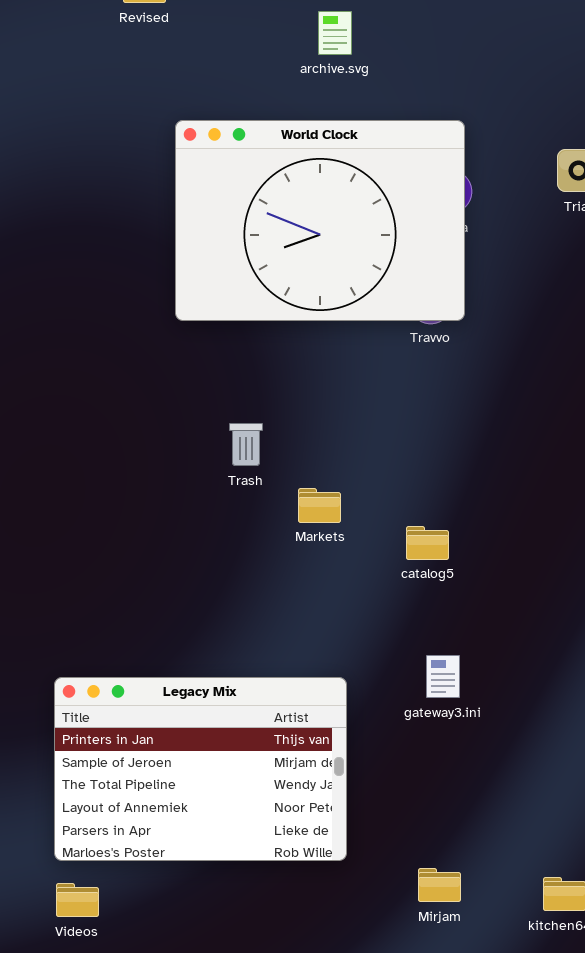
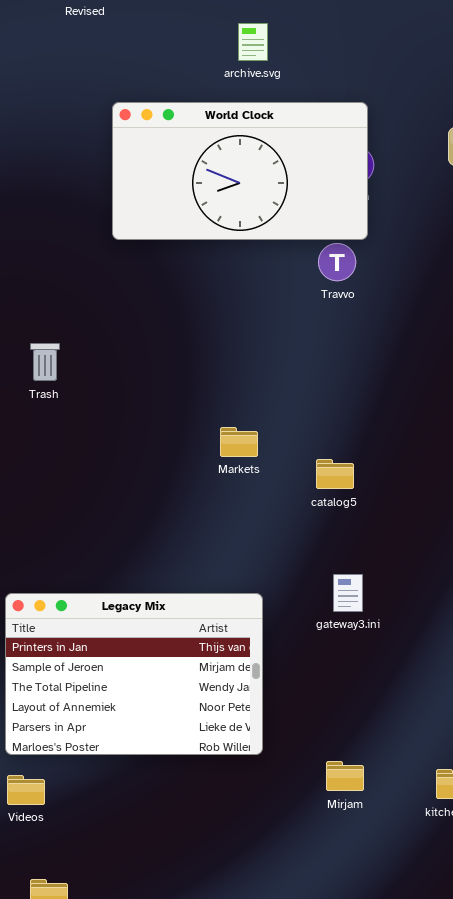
archive.svg: [318,11,352,55] -> [238,23,268,61], moved
World Clock: [175,120,465,321] -> [112,102,368,240], resized
Trash: [229,423,263,466] -> [30,343,60,381], moved

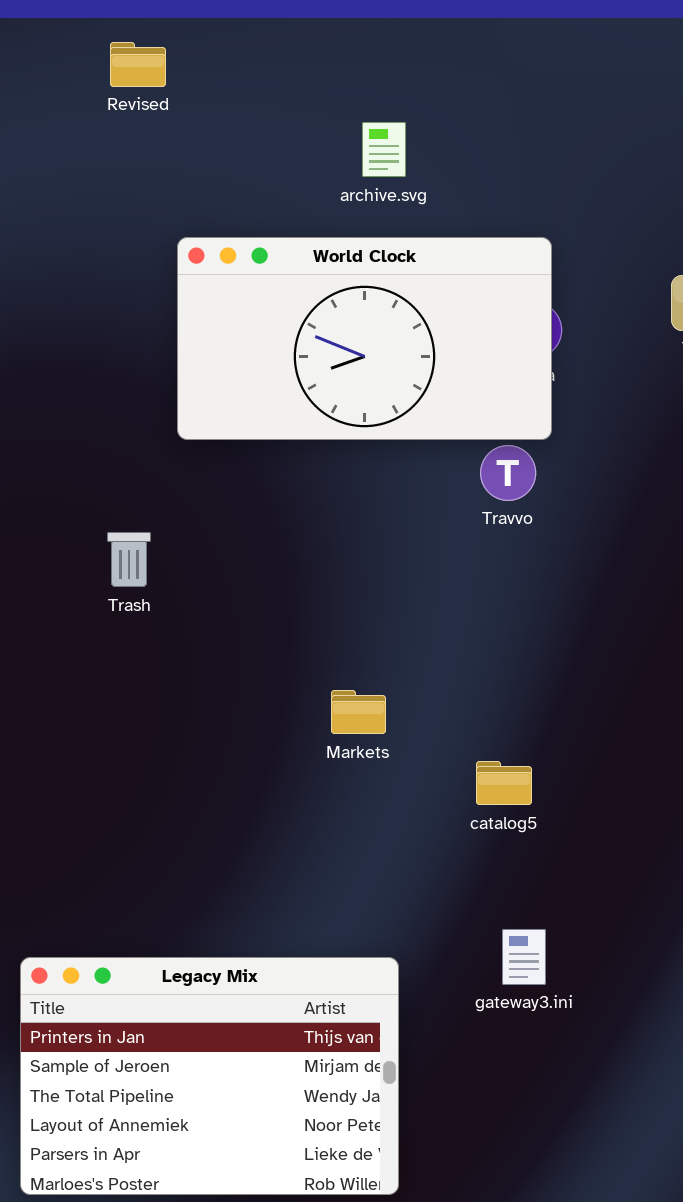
Trash: [30,343,60,381] -> [107,532,151,587], moved
Markets: [220,427,258,457] -> [331,690,386,734], moved

